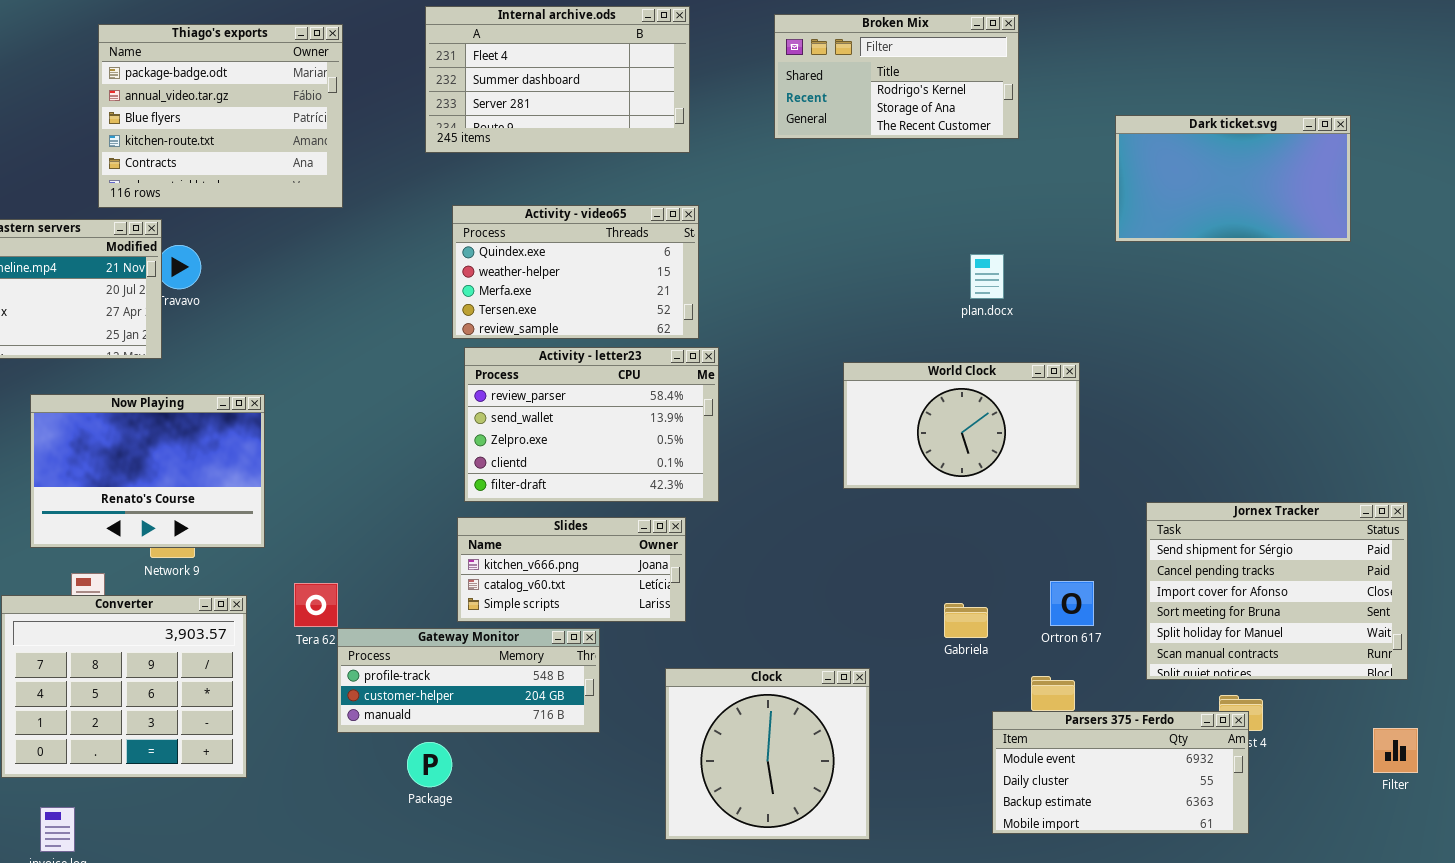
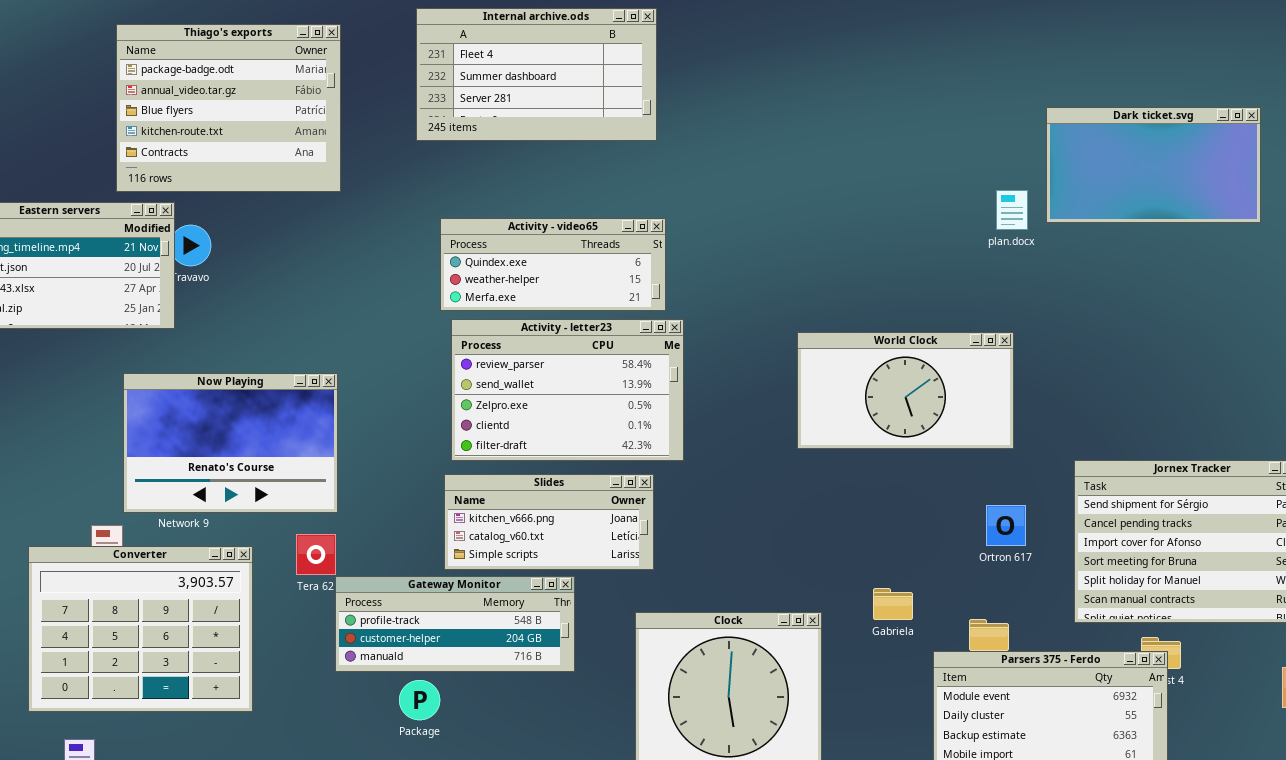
Broken Mix: [774,14,1019,139] -> none, closed
Activity - video65: [452,205,699,339] -> [440,218,666,311], resized
plan.docx: [970,254,1004,299] -> [996,190,1028,230], moved
Now Playing: [30,394,265,548] -> [123,373,338,513], moved
Ortron 617: [1050,581,1094,626] -> [986,505,1026,546], moved
Gabriela: [944,603,988,638] -> [873,588,913,620], moved

